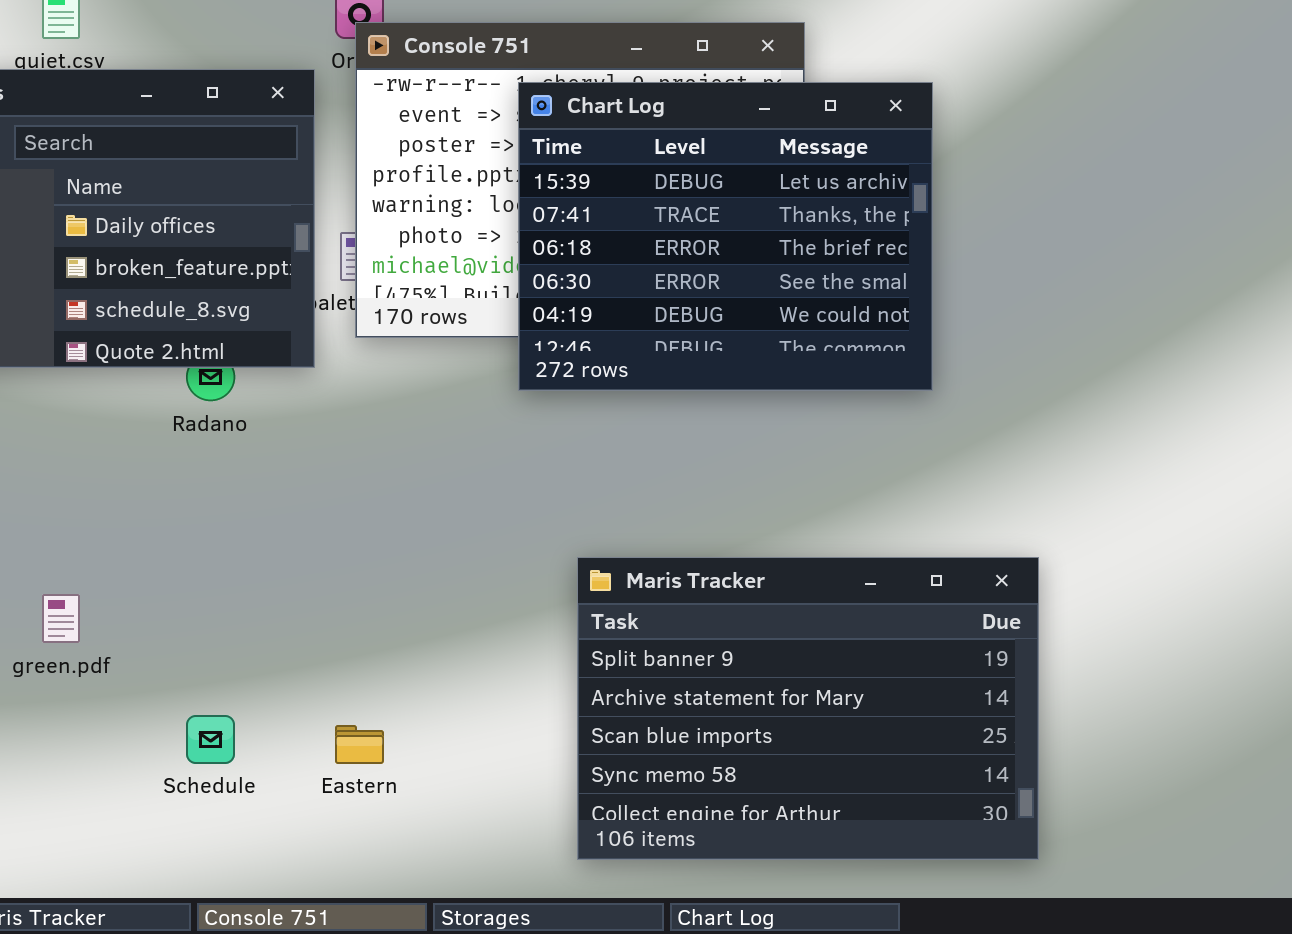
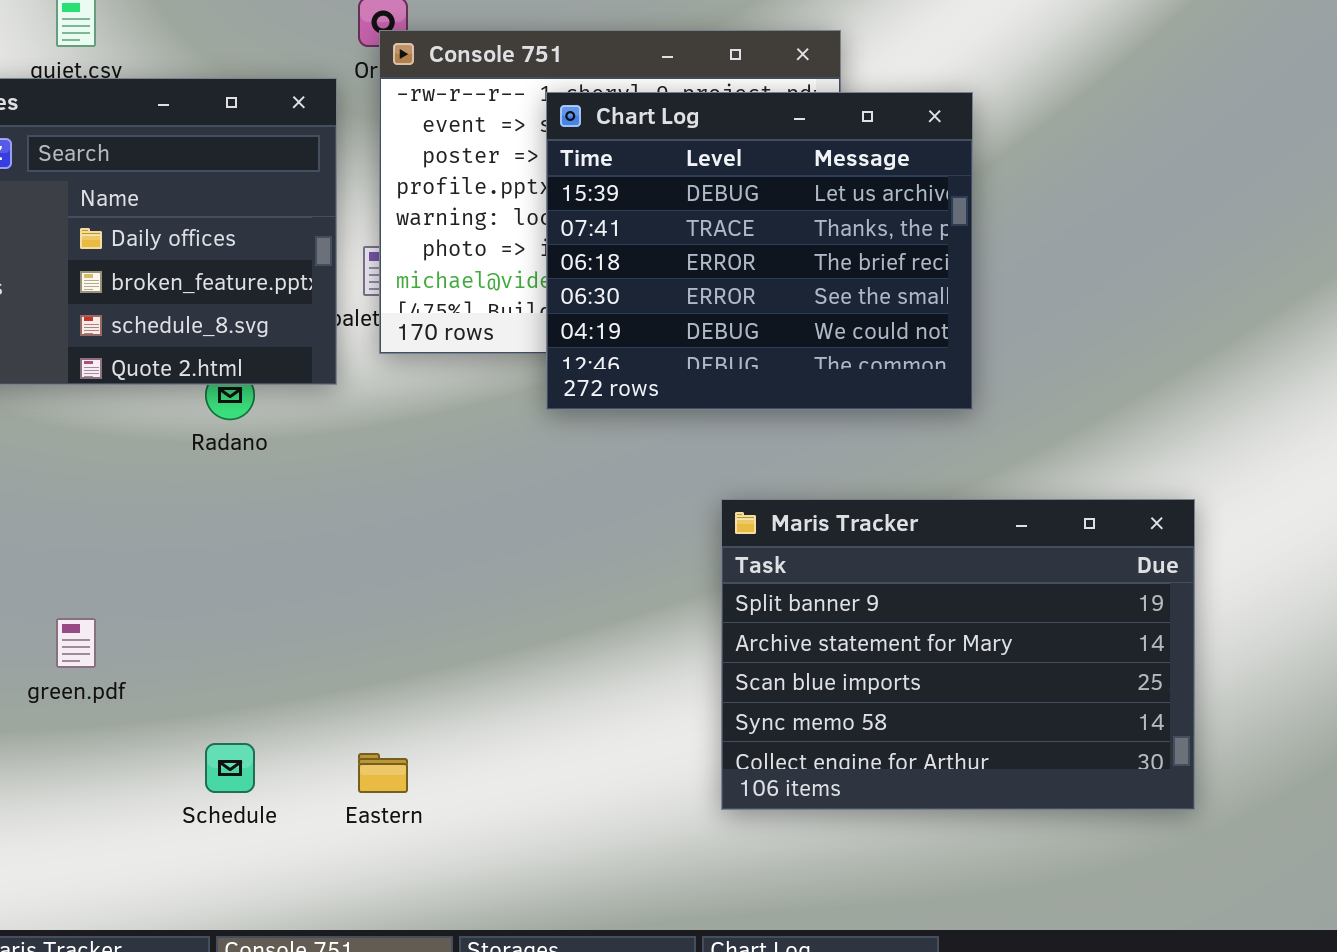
Maris Tracker: [577,557,1039,860] -> [721,499,1195,810], moved

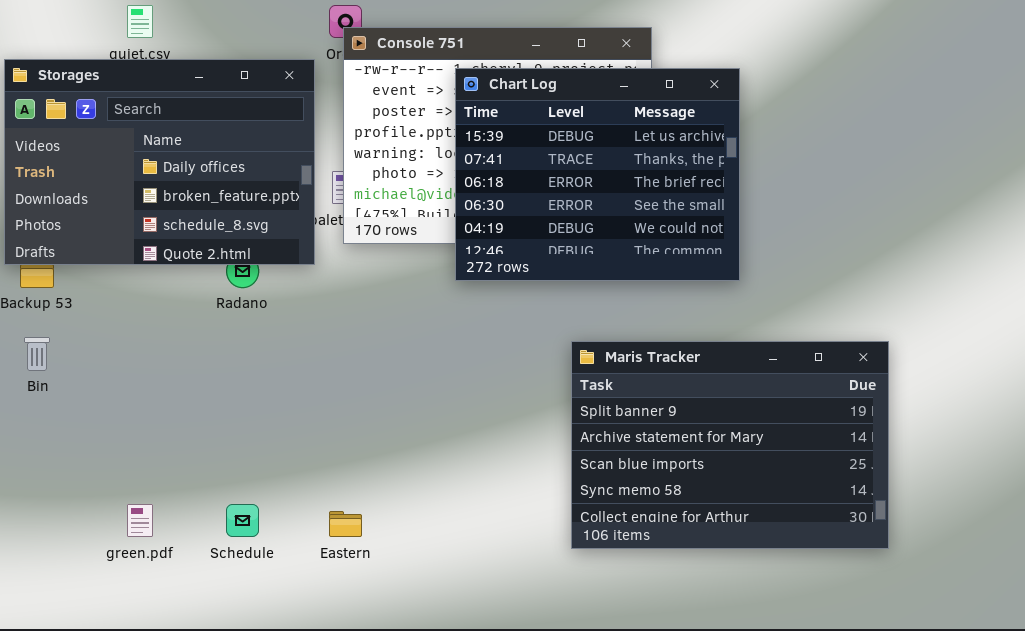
green.pdf: [56,618,96,668] -> [127,504,153,537], moved

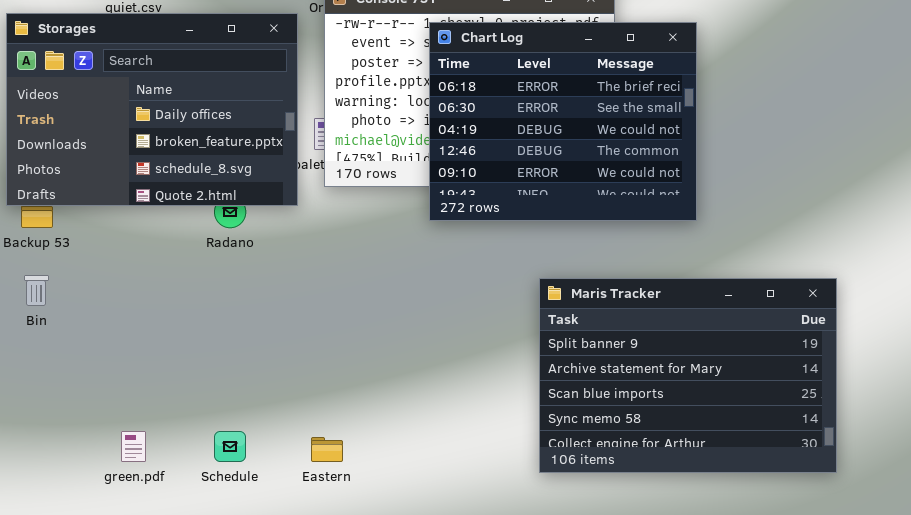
Chart Log: [455,68,740,281] -> [429,22,697,221], scrolled down 2 rows

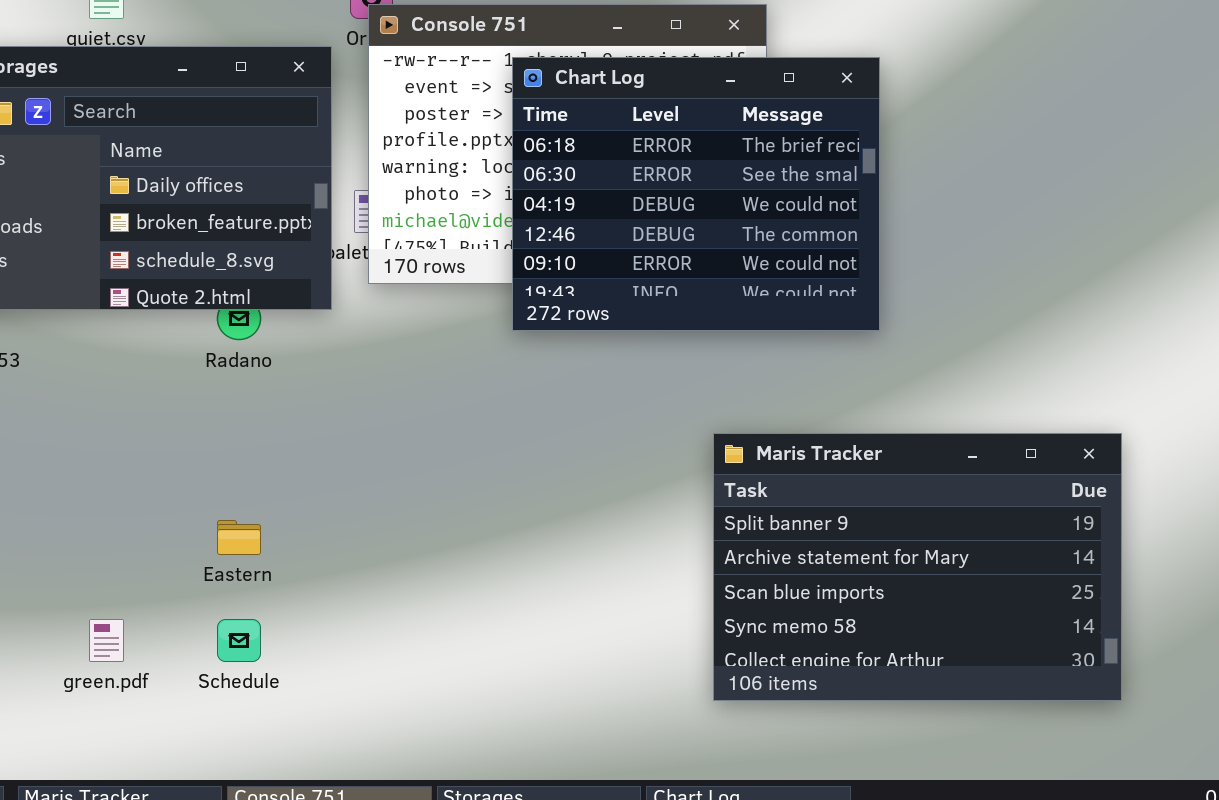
Maris Tracker: [539,278,837,473] -> [713,433,1122,701], moved
Eastern: [311,437,343,462] -> [217,520,261,555], moved

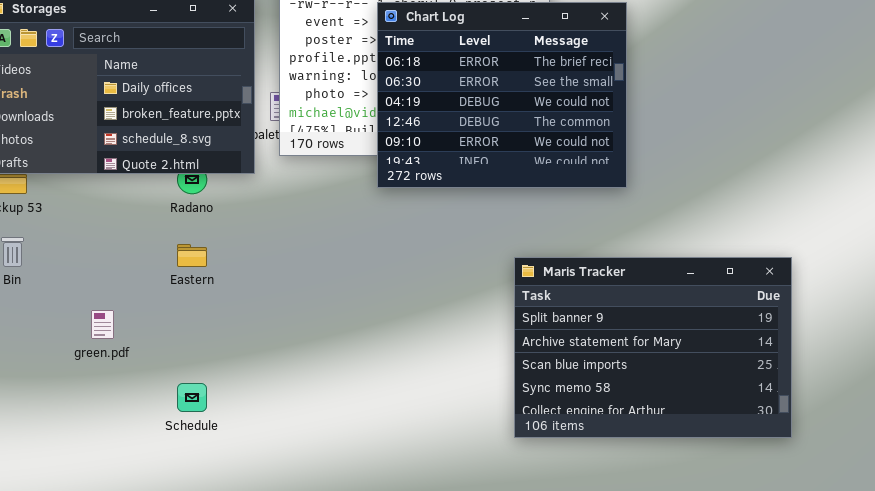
Eastern: [217,520,261,555] -> [177,244,207,267], moved
green.pdf: [89,619,124,662] -> [91,310,114,339], moved

